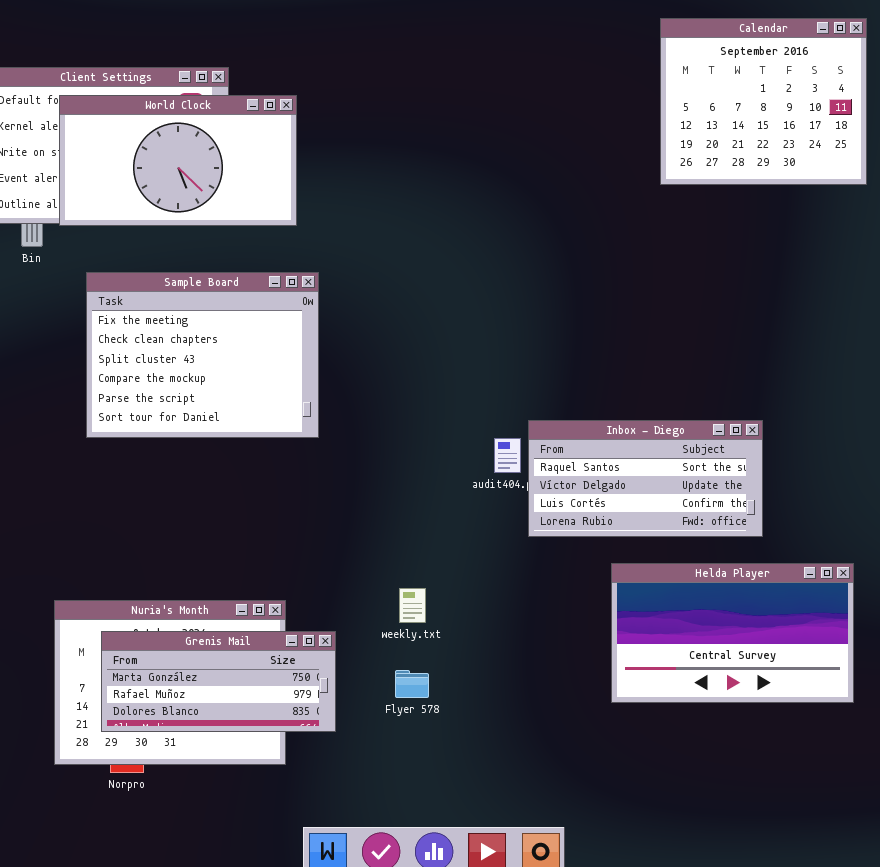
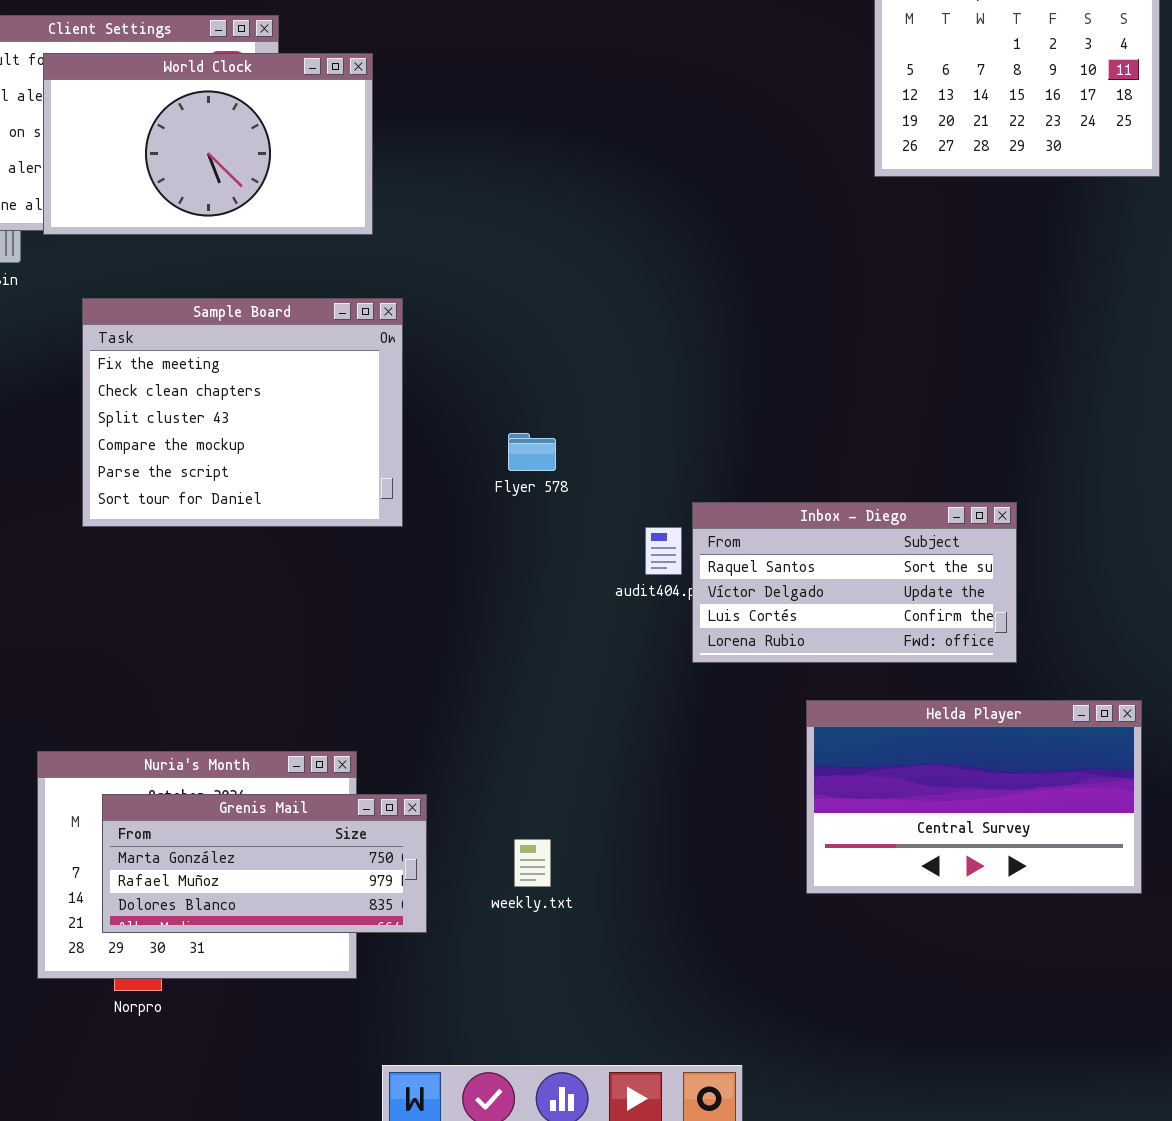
weekly.txt: [399,588,426,623] -> [514,839,551,887], moved
Flyer 578: [395,670,429,698] -> [508,433,556,471], moved

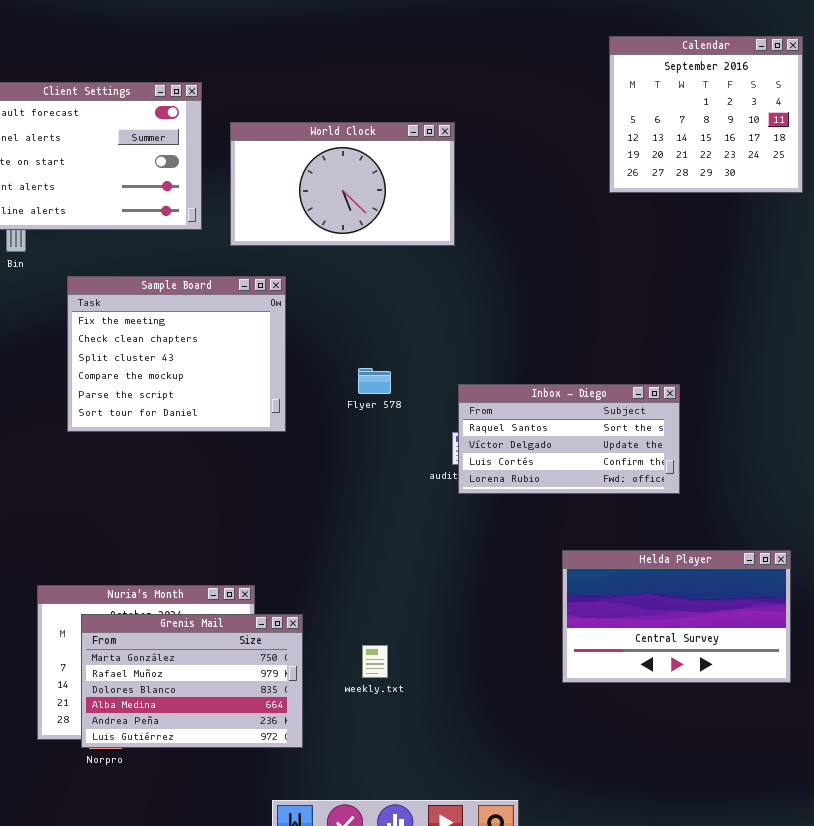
World Clock: [43,53,373,235] -> [230,122,455,246], moved
Inbox - Diego: [692,502,1017,663] -> [458,384,680,494], moved
Grenis Mail: [102,794,427,933] -> [81,614,303,748], resized

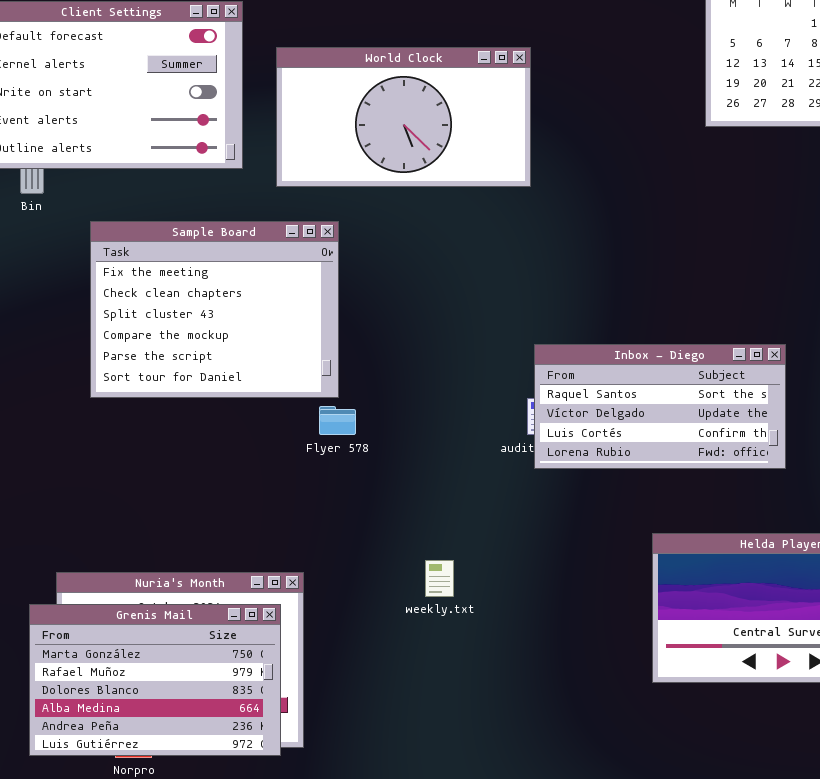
Flyer 578: [358,368,391,394] -> [319,406,356,435], moved
Grenis Mail: [81,614,303,748] -> [29,604,281,756], moved
weekly.txt: [362,645,388,678] -> [425,560,454,597], moved

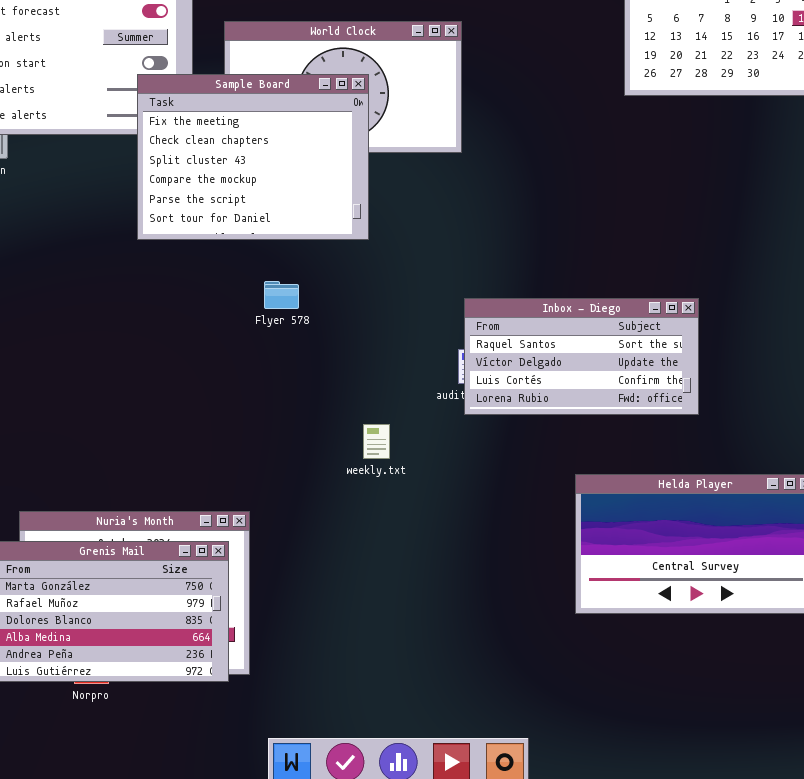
Sample Board: [90,221,339,398] -> [137,74,369,240], moved
Flyer 578: [319,406,356,435] -> [264,281,299,309], moved
weekly.txt: [425,560,454,597] -> [363,424,390,459], moved

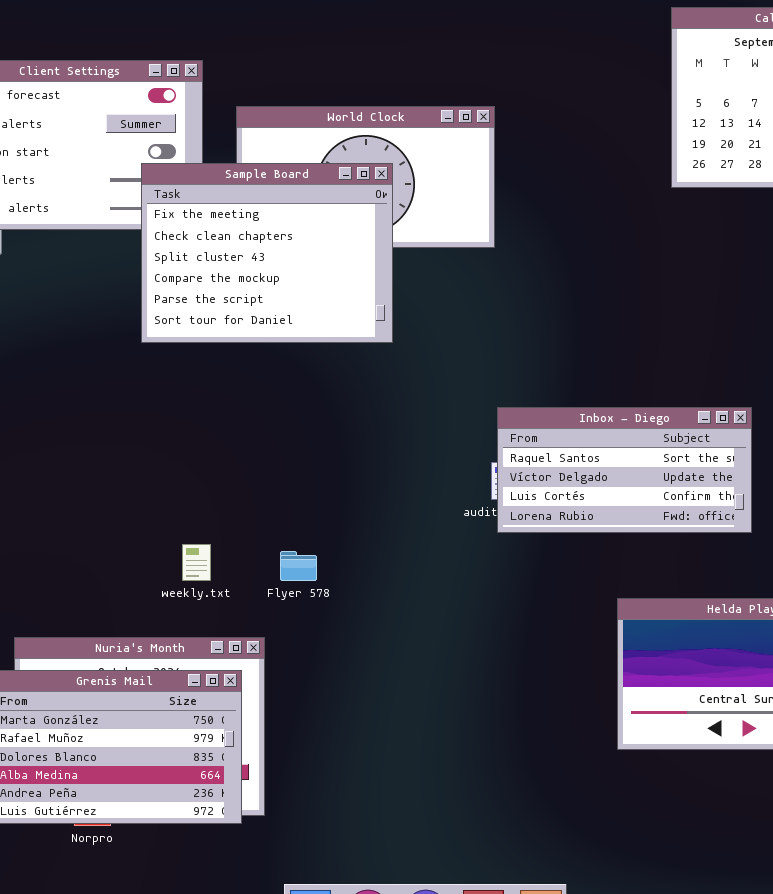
Flyer 578: [264,281,299,309] -> [280,551,317,581], moved
weekly.txt: [363,424,390,459] -> [182,544,211,581], moved

